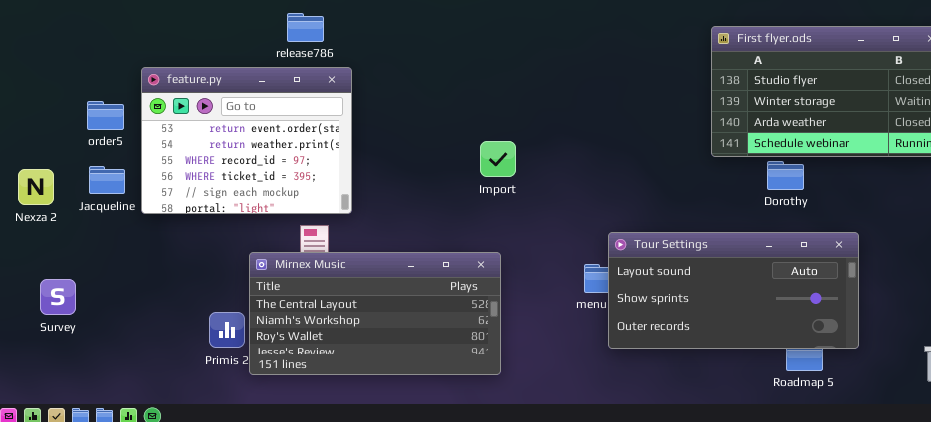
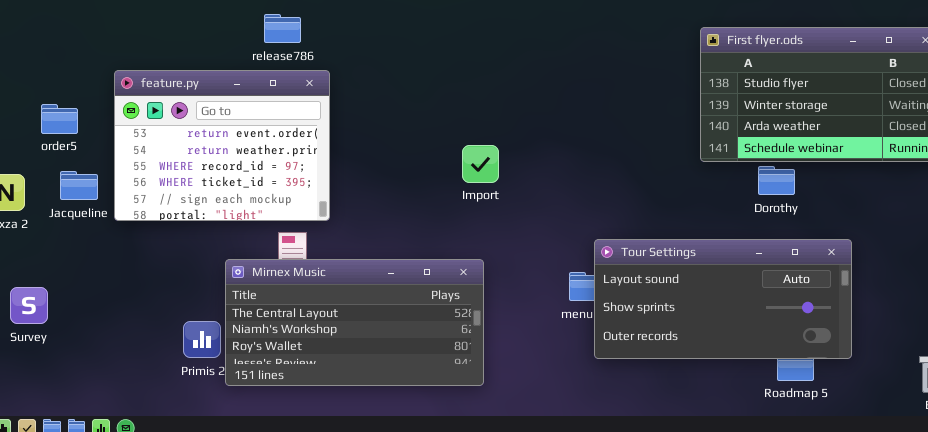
order5: [87,101,124,130] -> [41,104,78,134], moved

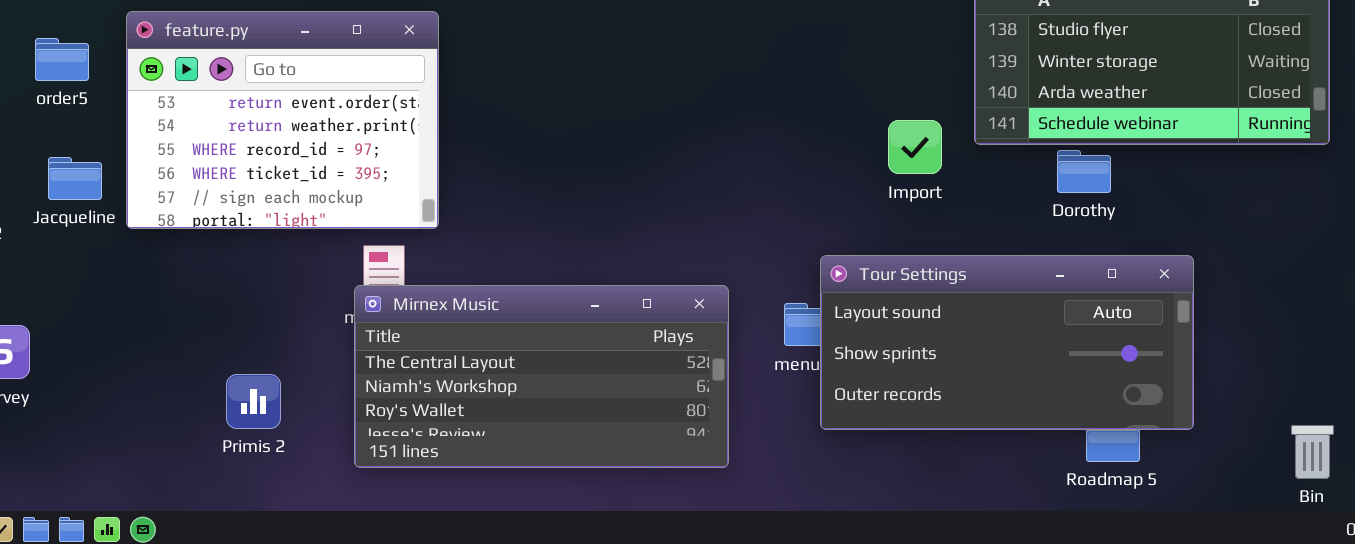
order5: [41,104,78,134] -> [35,38,89,81], moved
Import: [462,145,499,183] -> [888,120,942,174], moved
Mirnex Music: [225,259,484,386] -> [354,285,729,468], moved

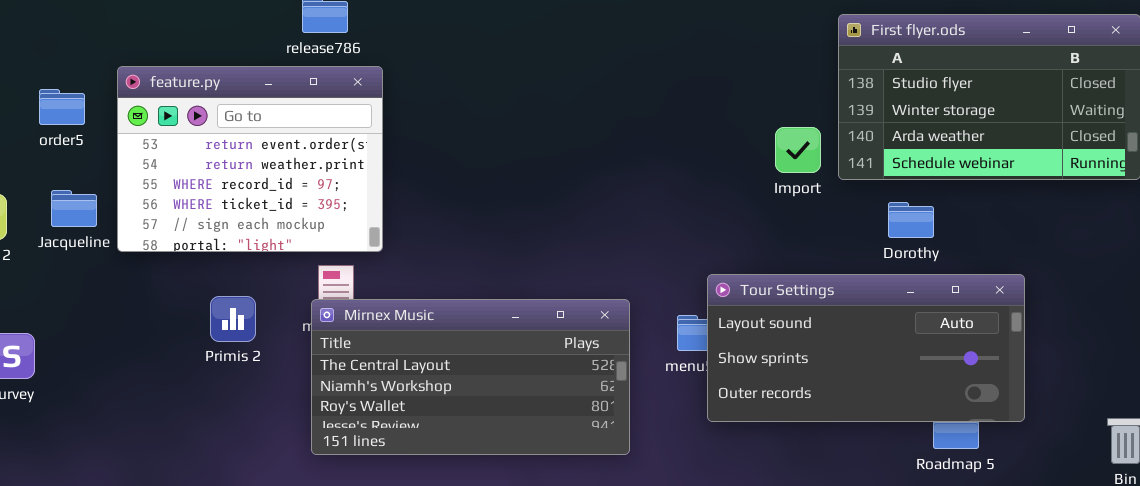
Import: [888,120,942,174] -> [775,127,821,173], moved
Dorothy: [1057,150,1111,193] -> [888,202,934,238], moved
Primis 2: [226,374,281,429] -> [210,296,256,342], moved

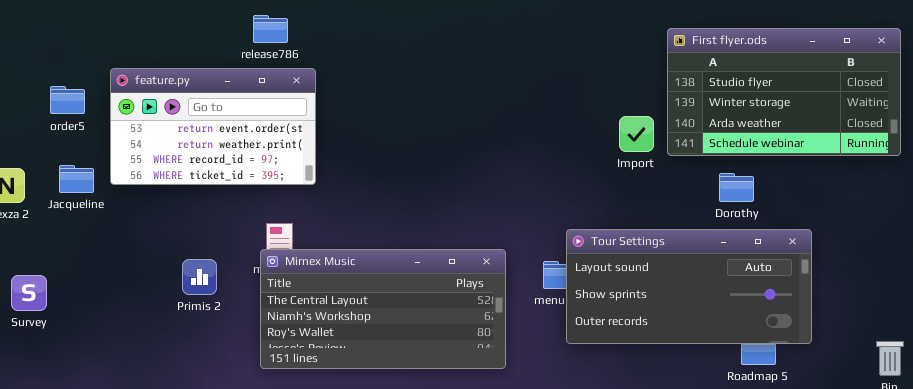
feature.py: [117,66,383,252] -> [110,68,316,185], resized
Dorothy: [888,202,934,238] -> [719,173,754,202], moved
Primis 2: [210,296,256,342] -> [182,259,217,295], moved

